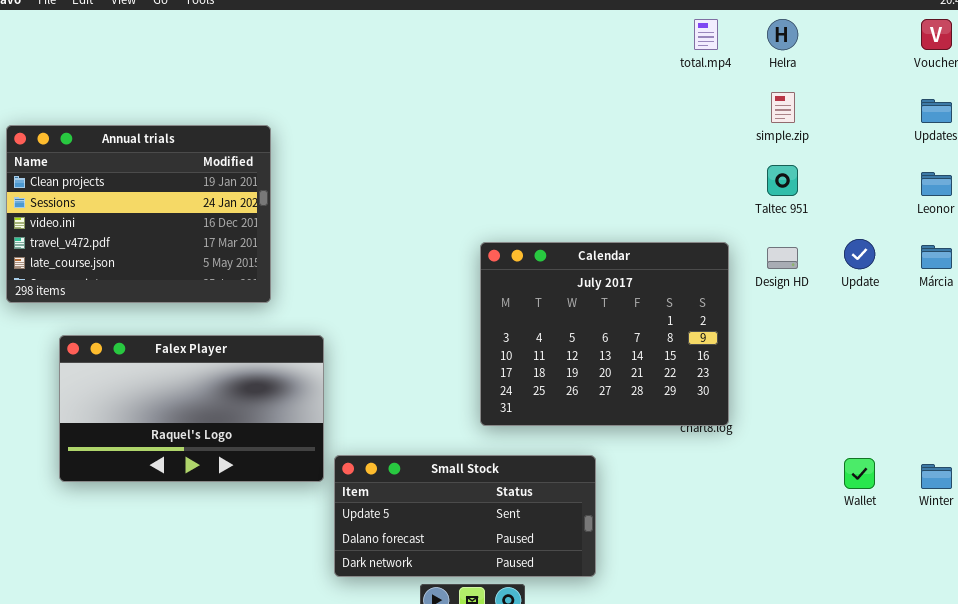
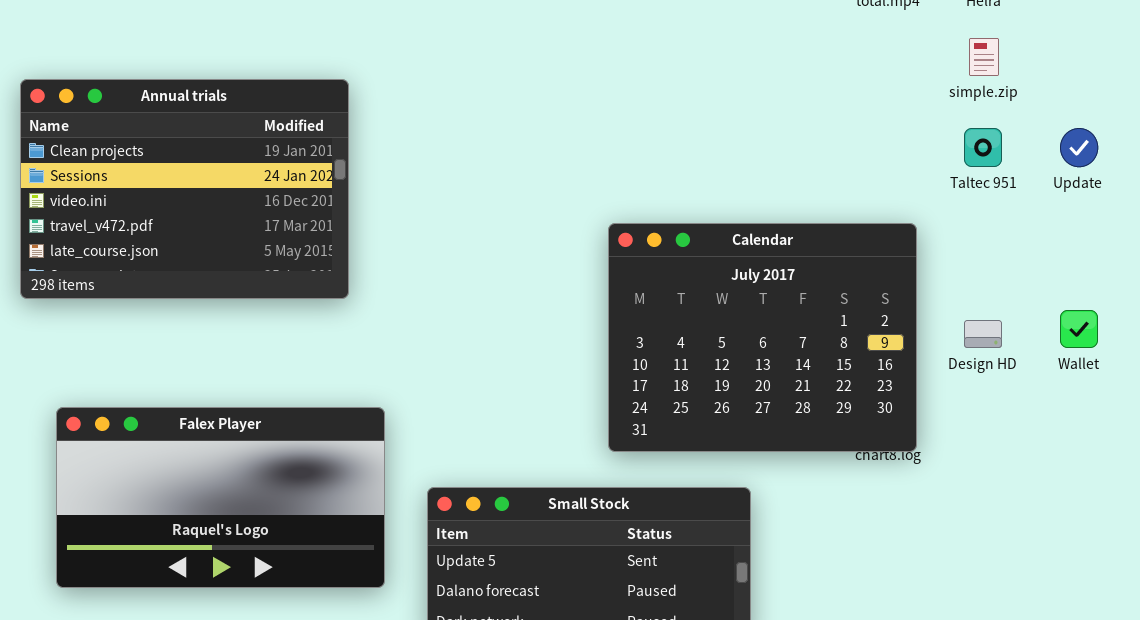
Update: [844,239,875,269] -> [1060,128,1098,167], moved
Design HD: [767,247,798,269] -> [964,320,1002,348], moved
Falex Player: [59,335,324,482] -> [56,407,385,588], moved
Wallet: [844,458,875,489] -> [1060,310,1098,348], moved

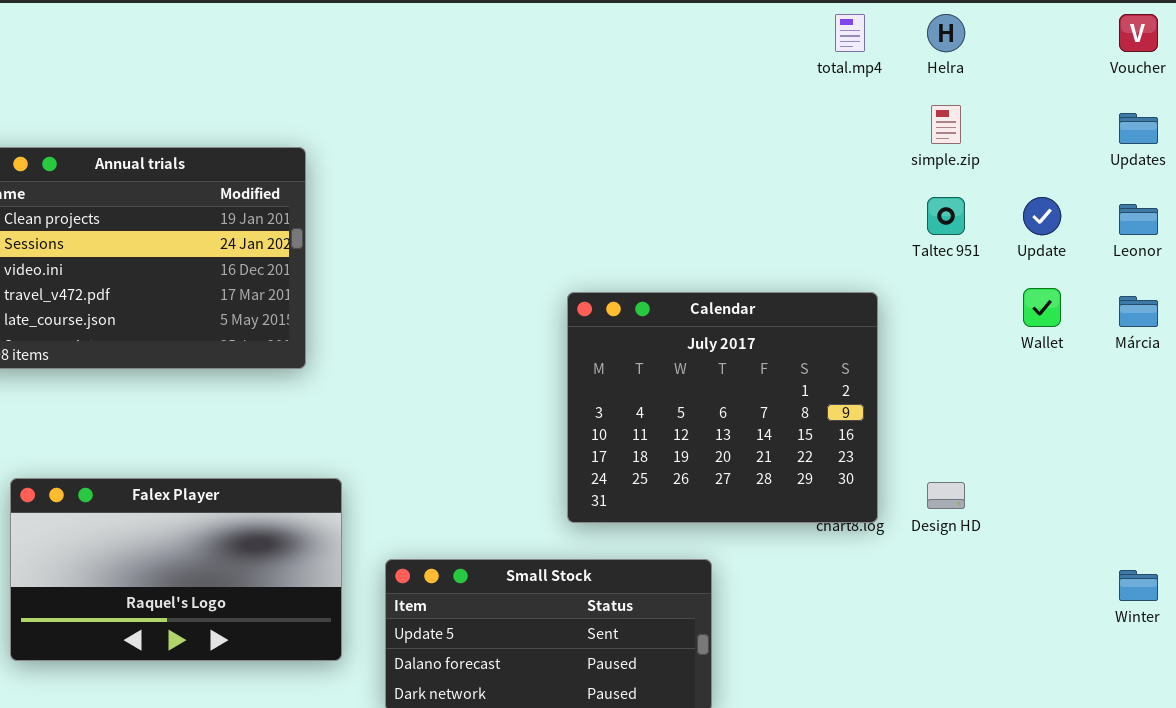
Wallet: [1060,310,1098,348] -> [1023,288,1061,327], moved
Design HD: [964,320,1002,348] -> [927,482,965,509], moved

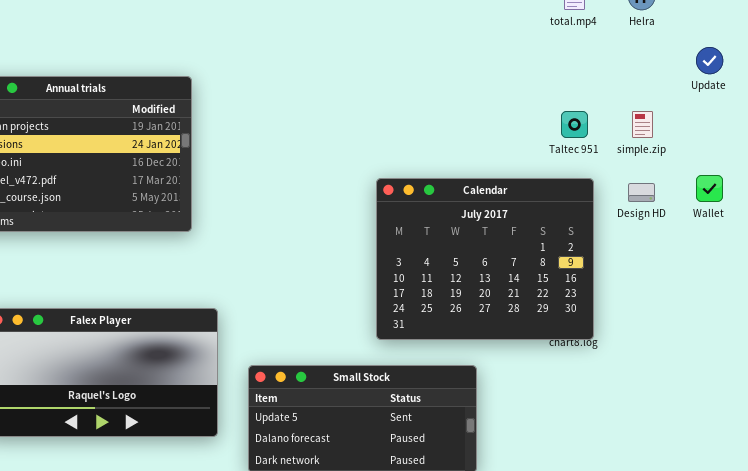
simple.zip: [931,105,961,144] -> [632,111,653,138], moved
Taltec 951: [927,197,965,235] -> [561,111,588,138], moved
Update: [1023,197,1061,235] -> [696,47,723,74], moved
Design HD: [927,482,965,509] -> [628,183,655,202], moved

